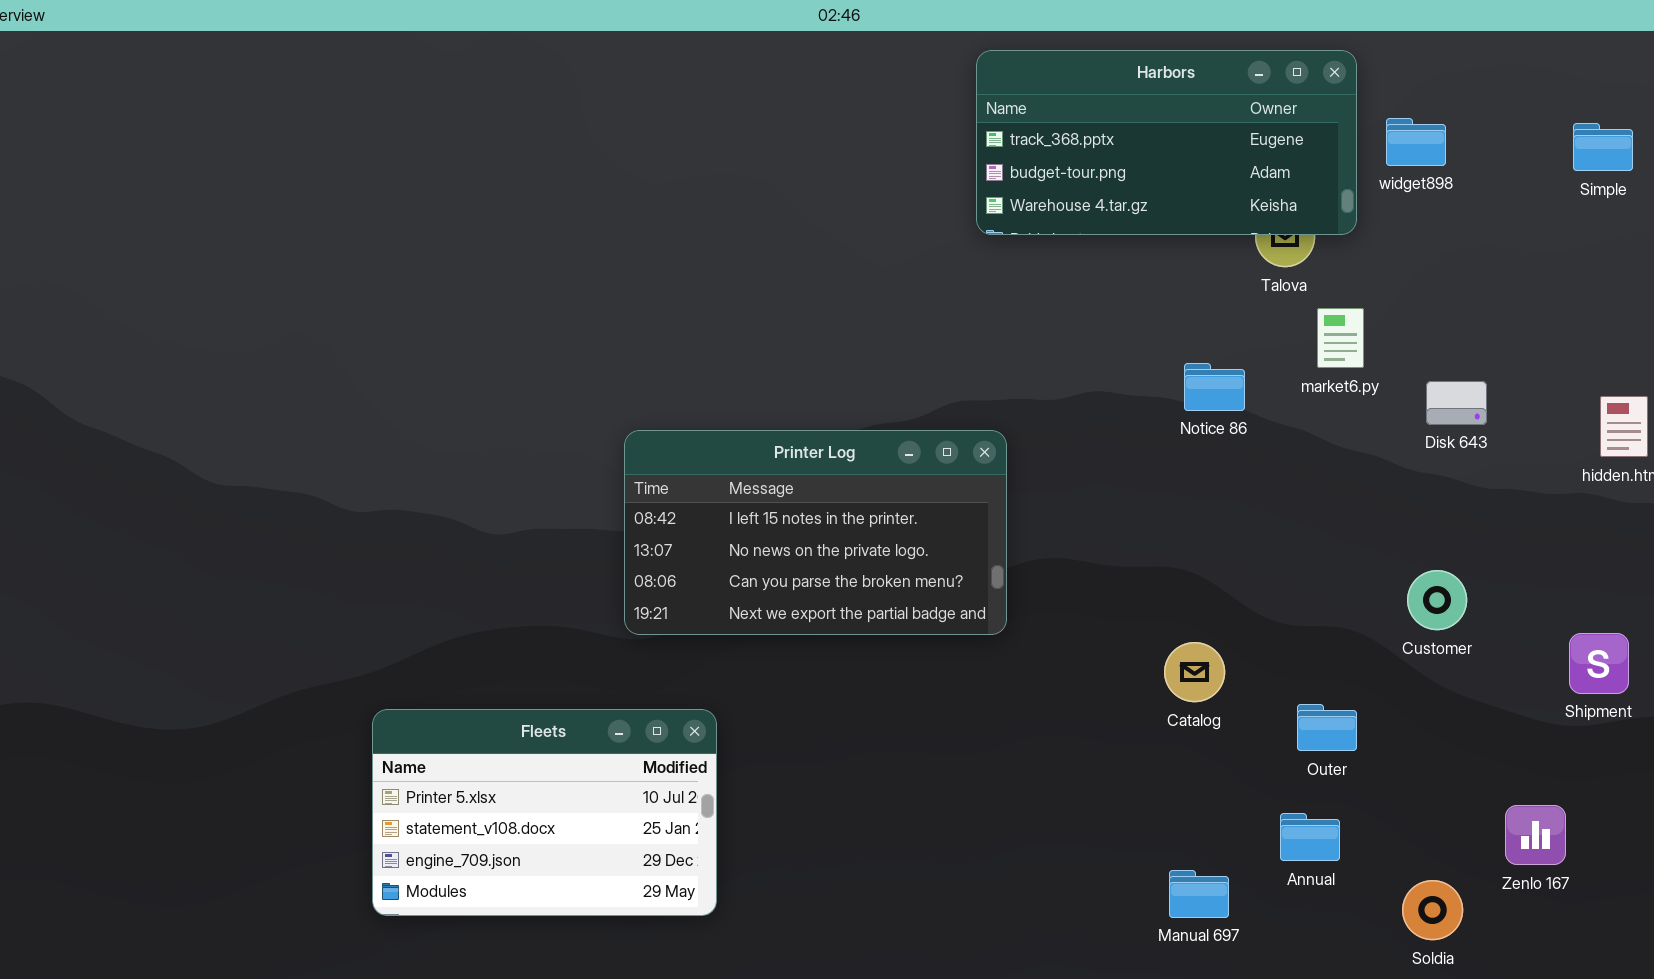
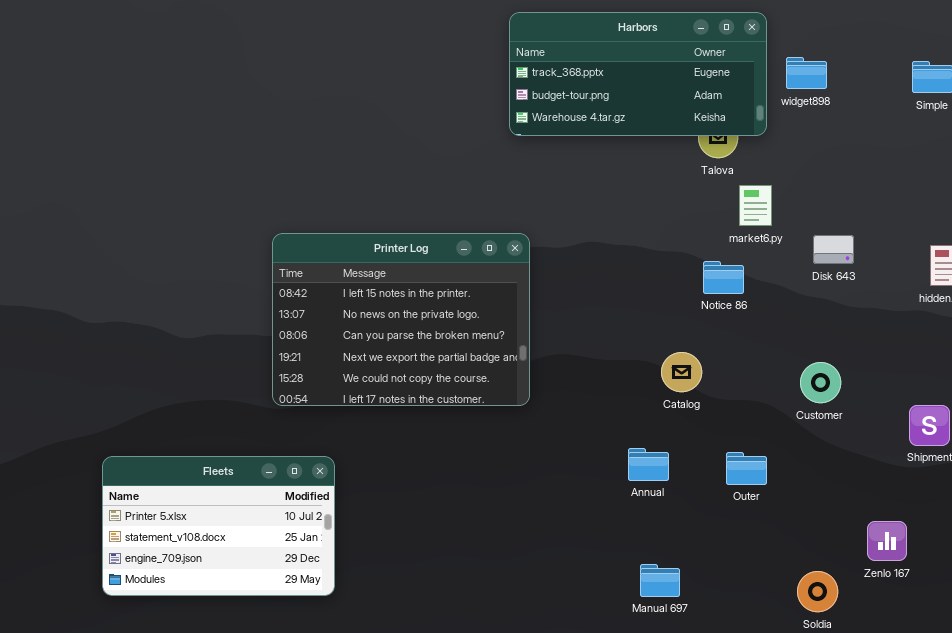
Notice 86: [1184,363,1245,411] -> [703,261,744,294], moved
Printer Log: [624,430,1007,635] -> [272,233,530,406], resized
Catalog: [1164,642,1225,702] -> [661,352,702,392], moved
Annual: [1280,813,1340,861] -> [628,448,669,481], moved

